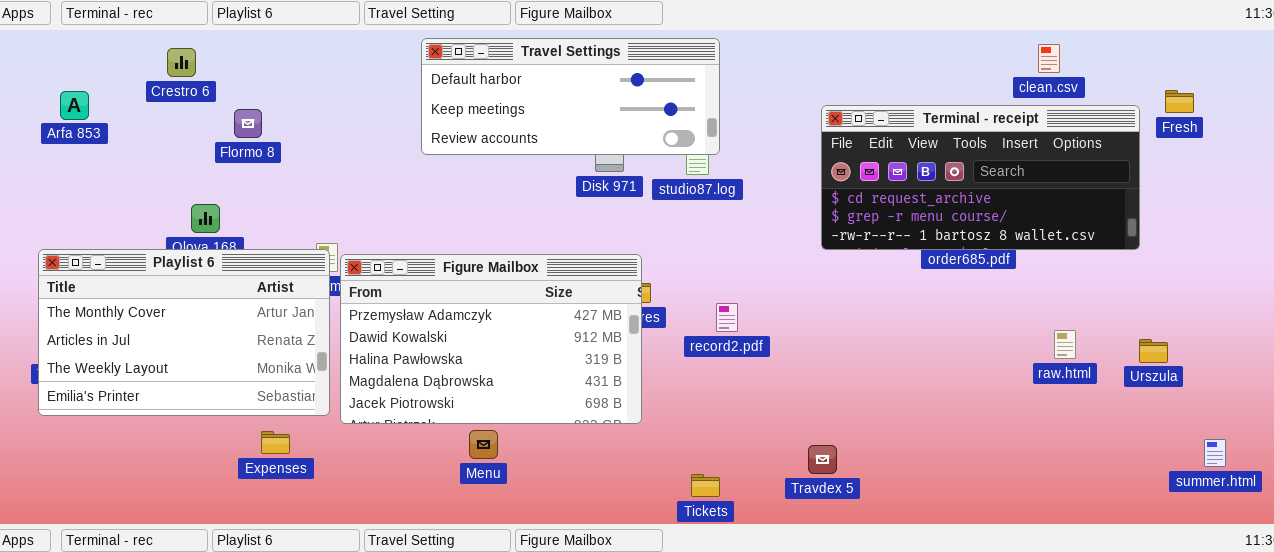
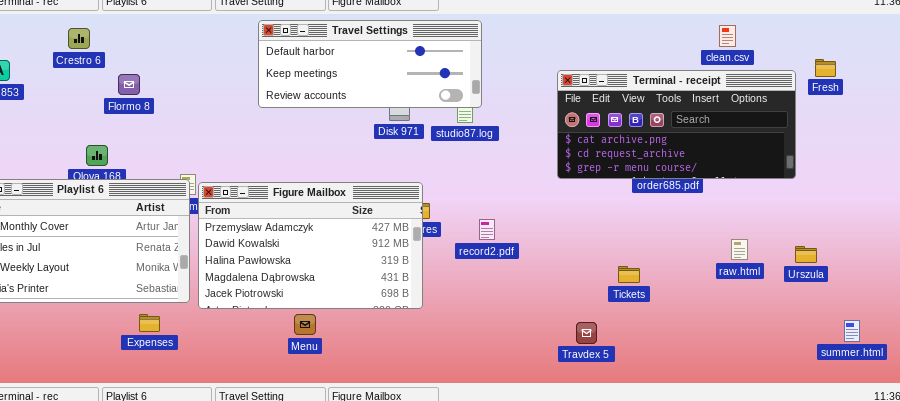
Terminal - receipt: [821,105,1140,250] -> [557,70,796,179], scrolled up 1 row
Travdex 5: [808,445,837,474] -> [576,322,597,344], moved
Tickets: [691,474,720,497] -> [618,266,640,283], moved

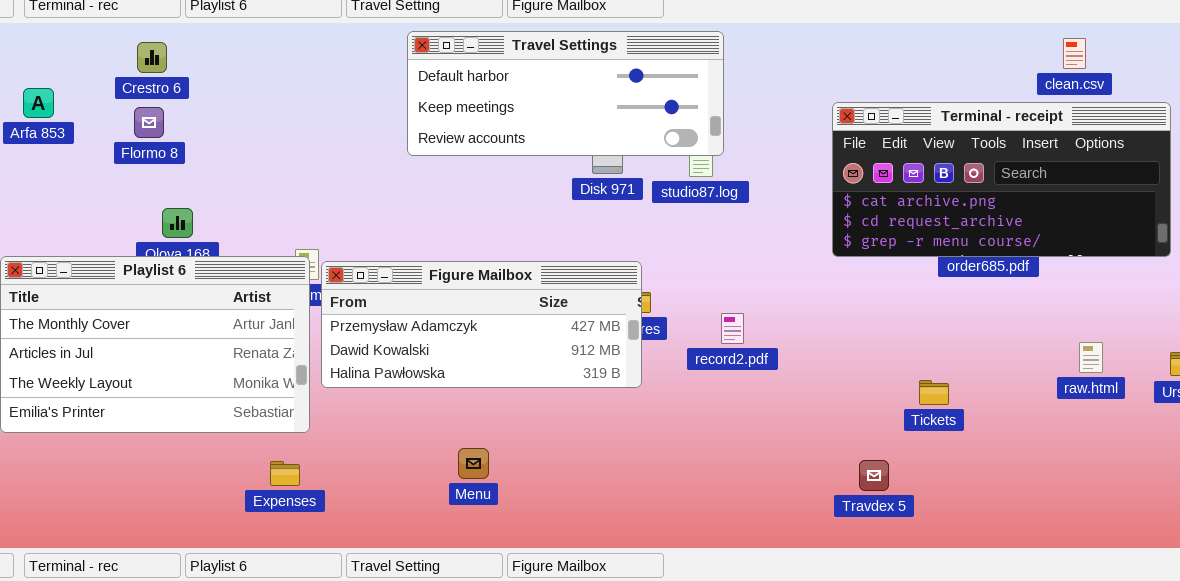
Flormo 8: [118,74,140,95] -> [134,107,164,138], moved
Figure Mailbox: [198,182,423,309] -> [321,261,642,388], resized
Expenses: [139,314,160,332] -> [270,461,300,486], moved

